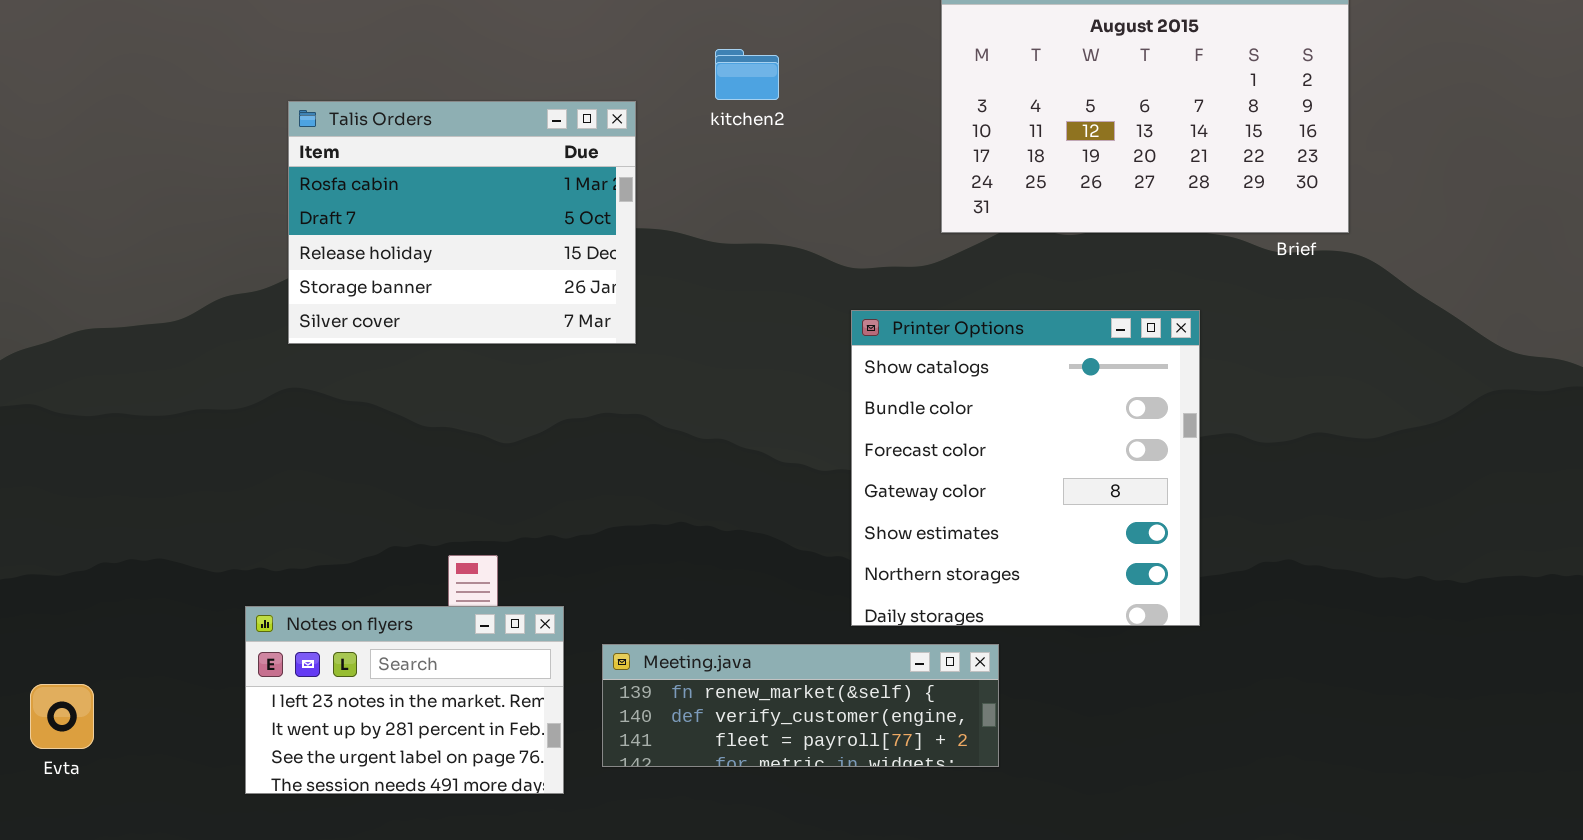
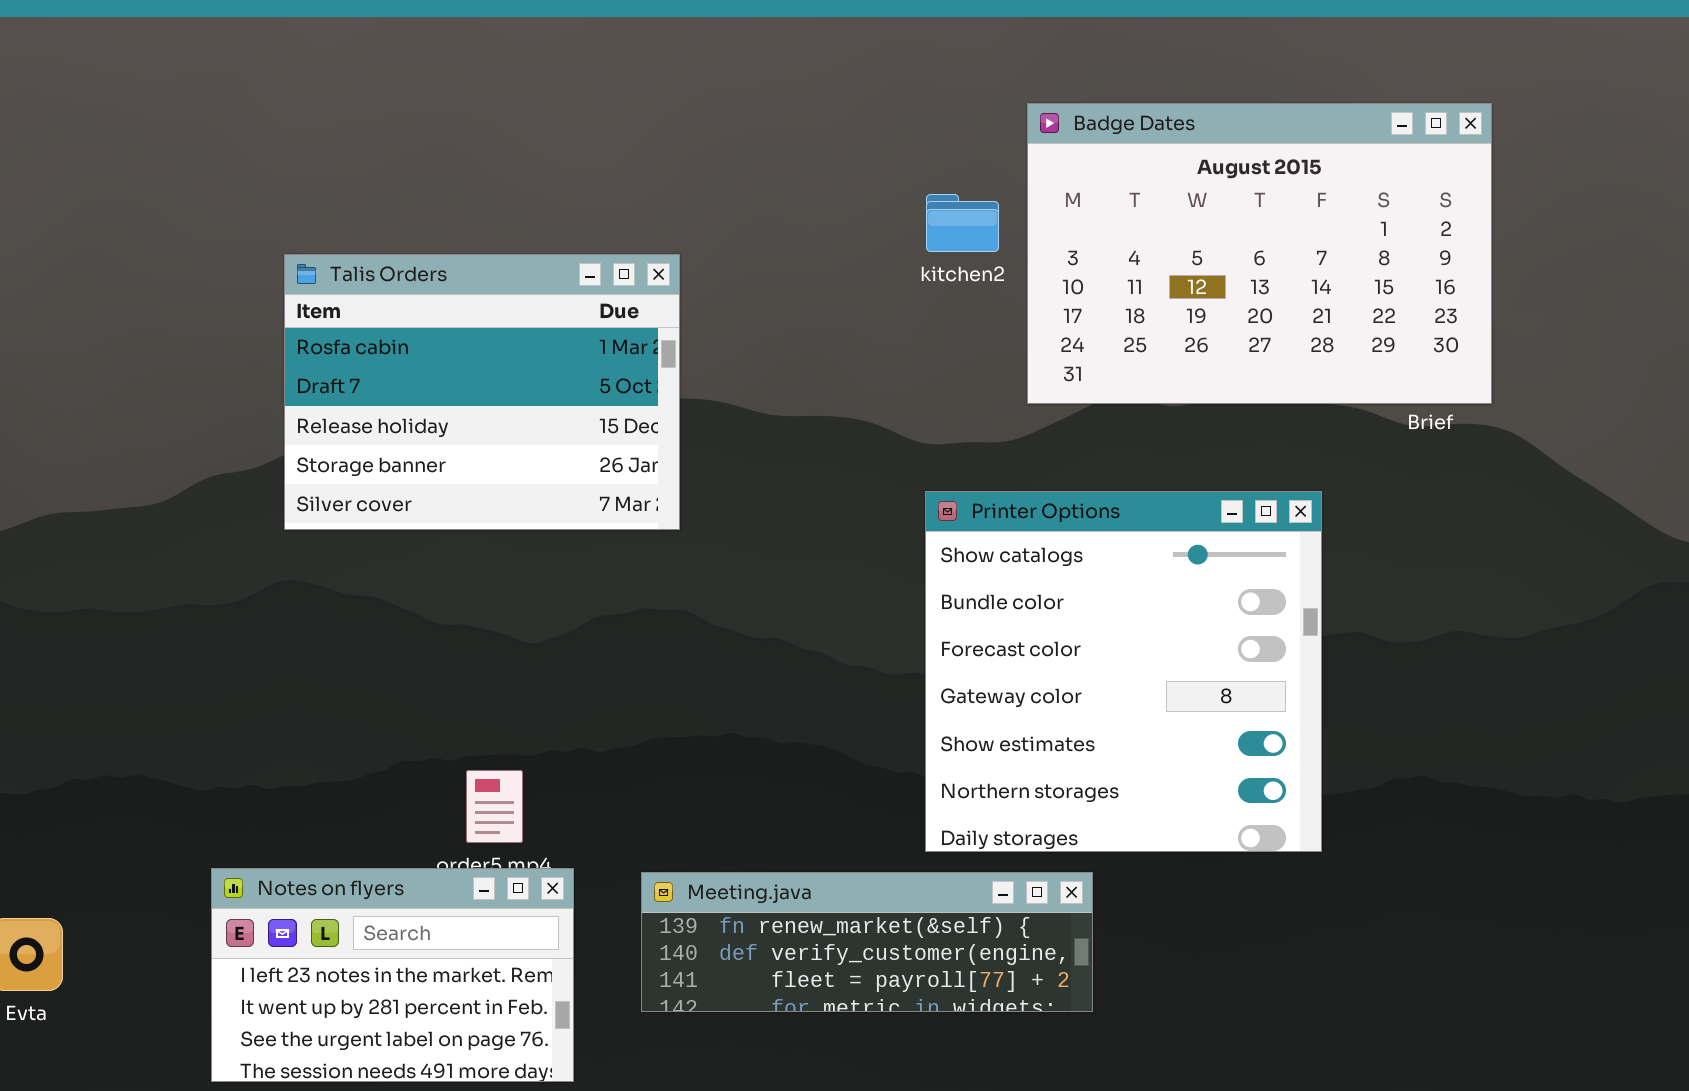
kitchen2: [715,49,779,100] -> [926,194,999,252], moved
Notes on flyers: [245,606,564,794] -> [211,868,574,1082], moved

